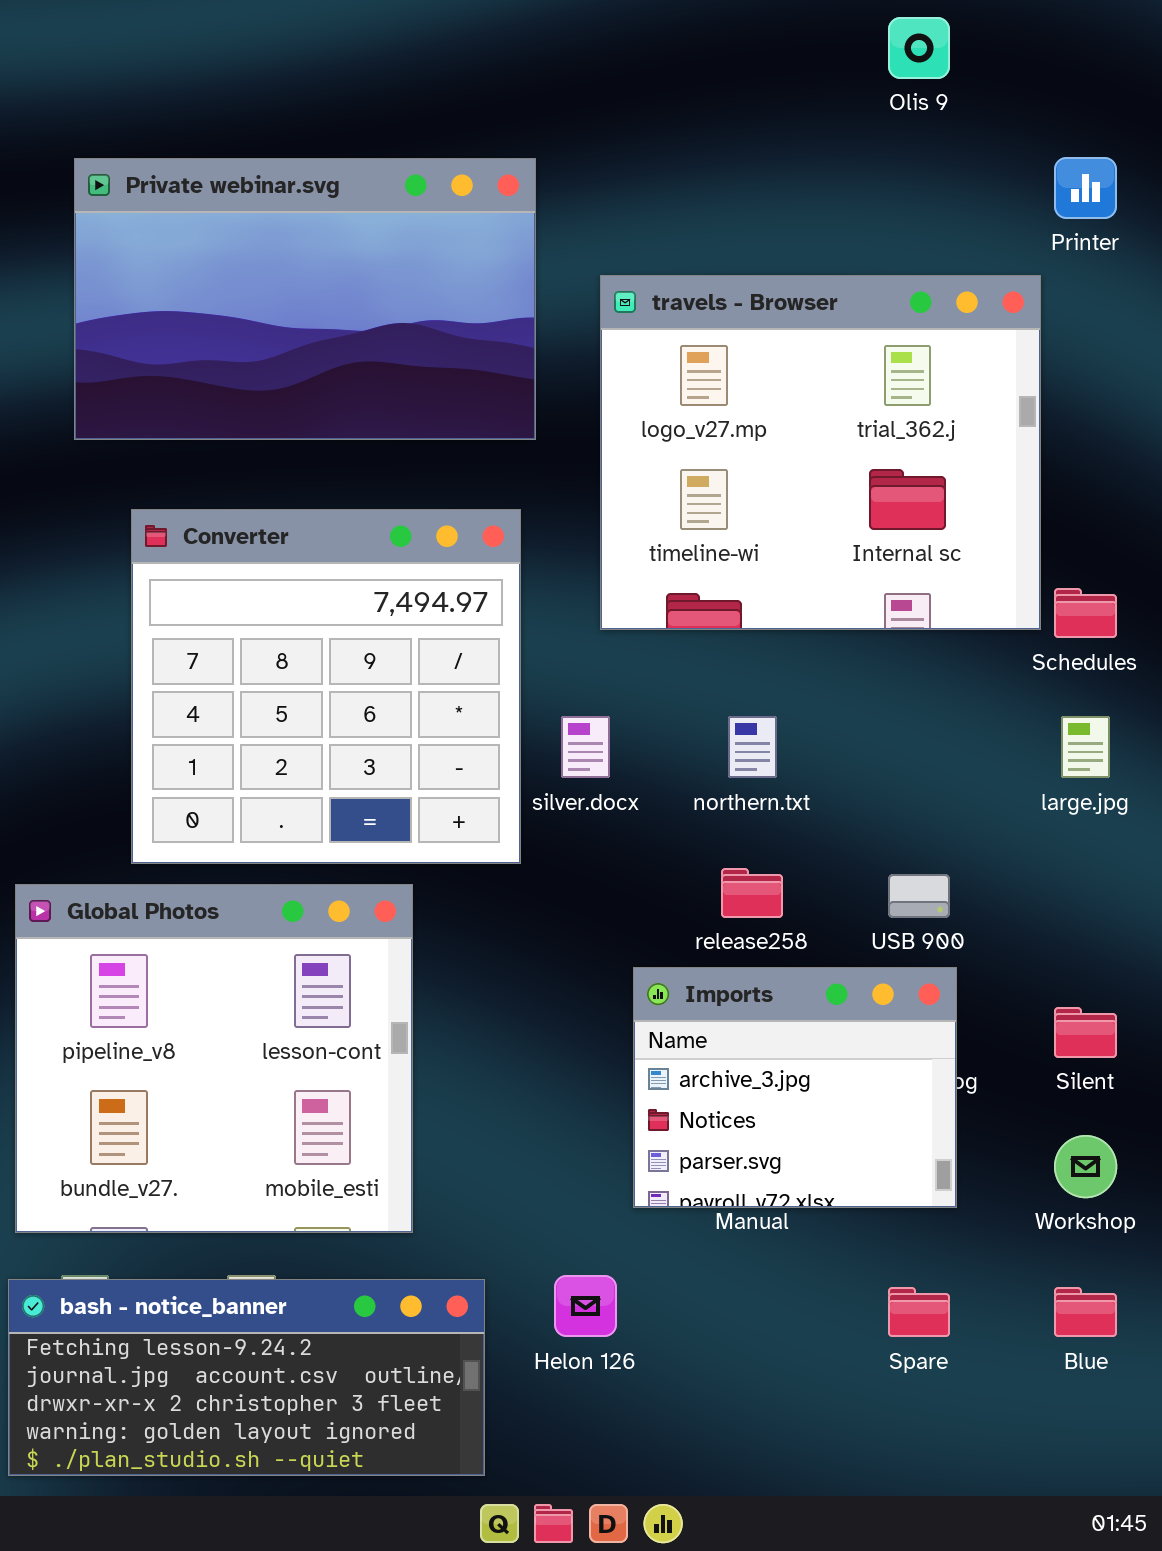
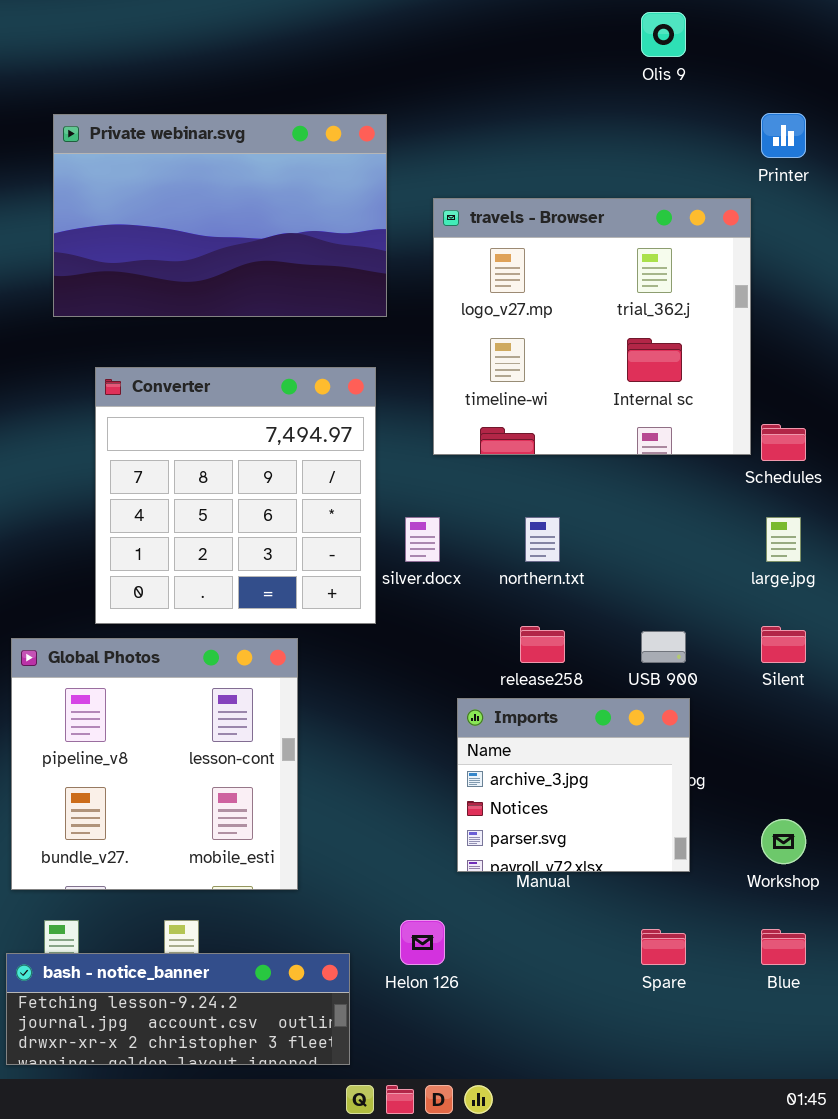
Silent: [1054,1007,1117,1058] -> [761,626,806,663], moved
bash - notice_banner: [8,1279,485,1476] -> [6,953,350,1065], resized

